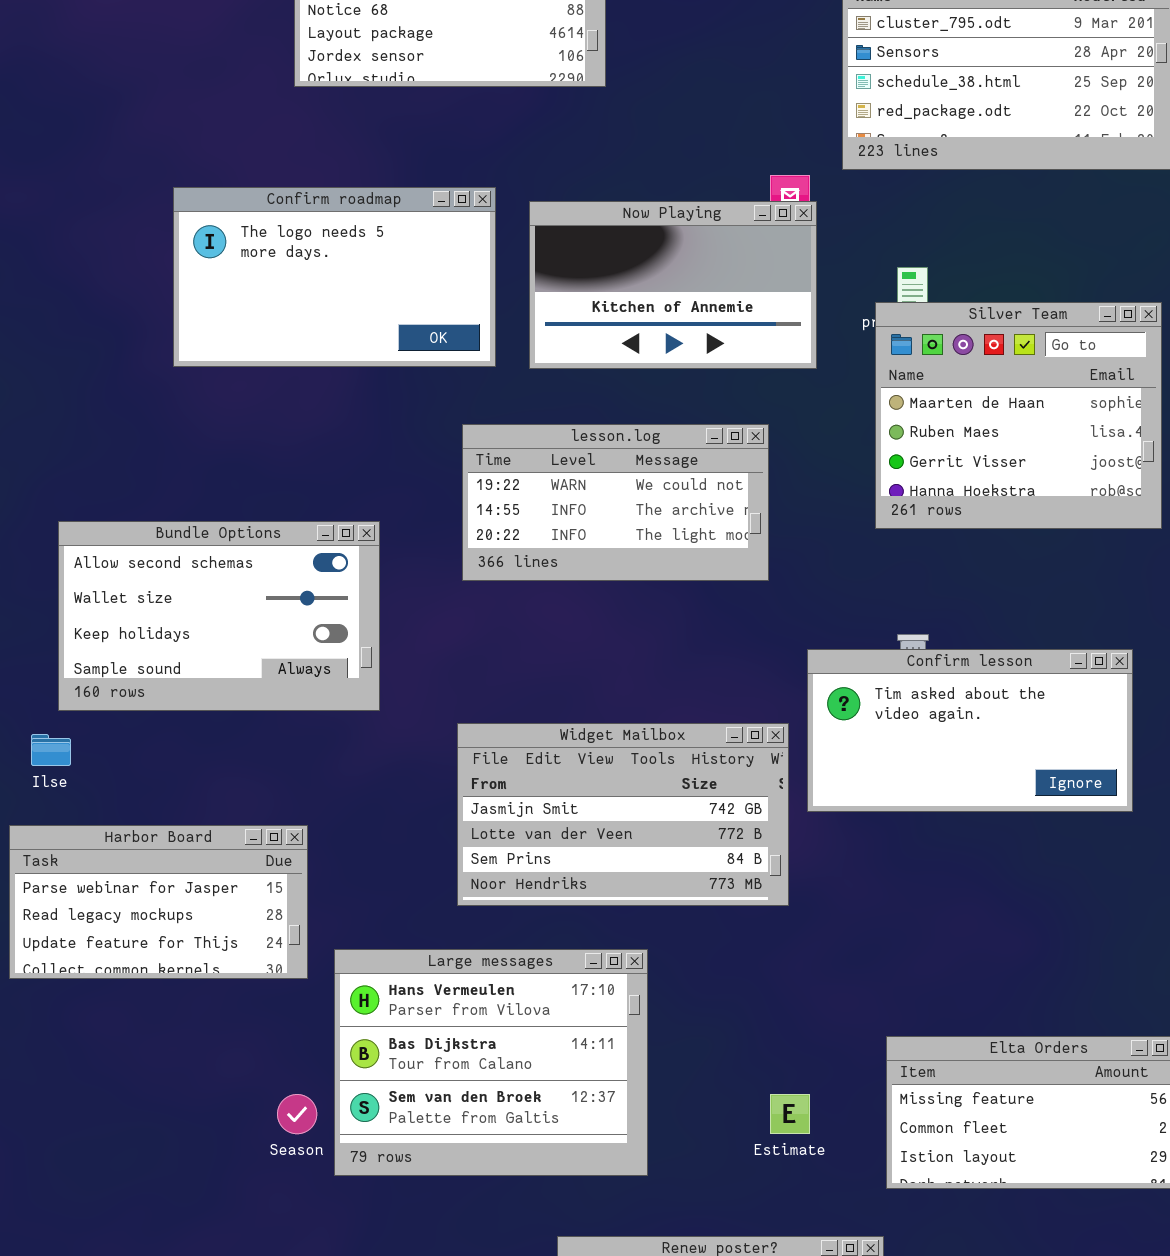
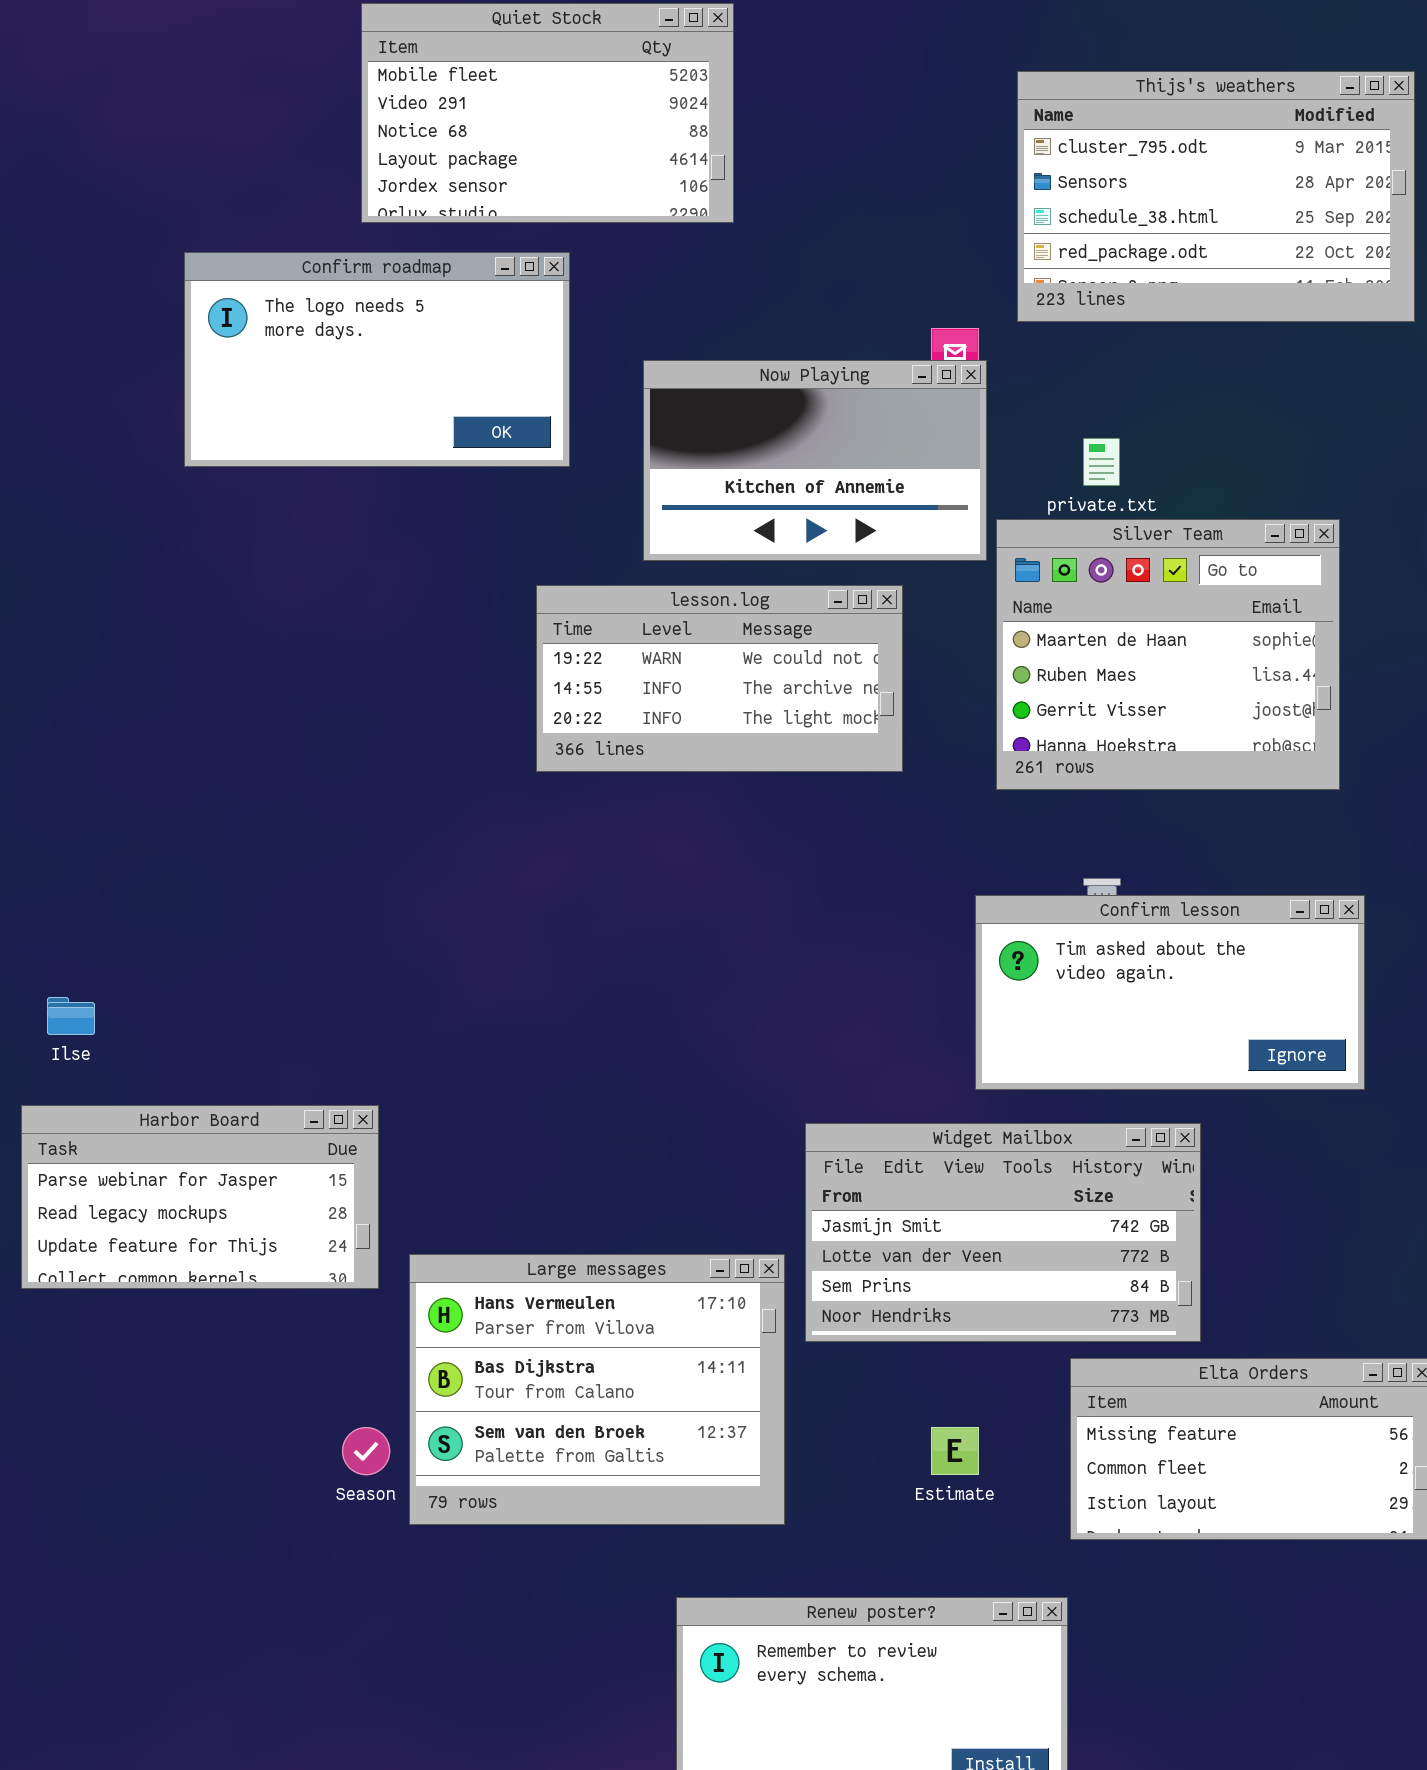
Confirm roadmap: [173,187,496,367] -> [184,252,570,467], moved
Silver Team: [875,302,1162,529] -> [996,519,1340,790], moved
lesson.log: [462,424,769,581] -> [536,585,903,772], moved
Bundle Options: [58,521,380,711] -> none, closed
Widget Mailbox: [457,723,789,906] -> [805,1123,1201,1342], moved

